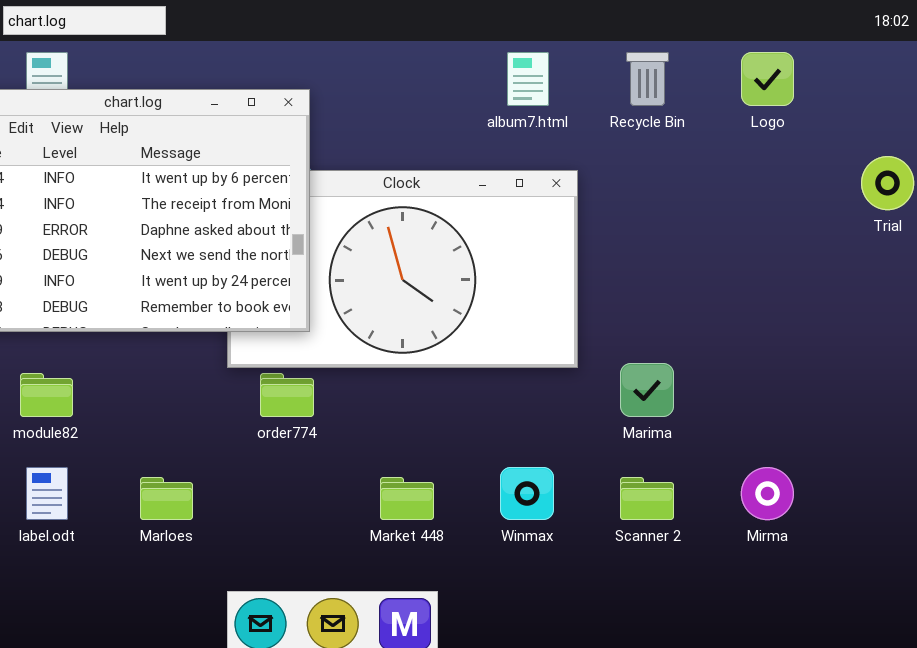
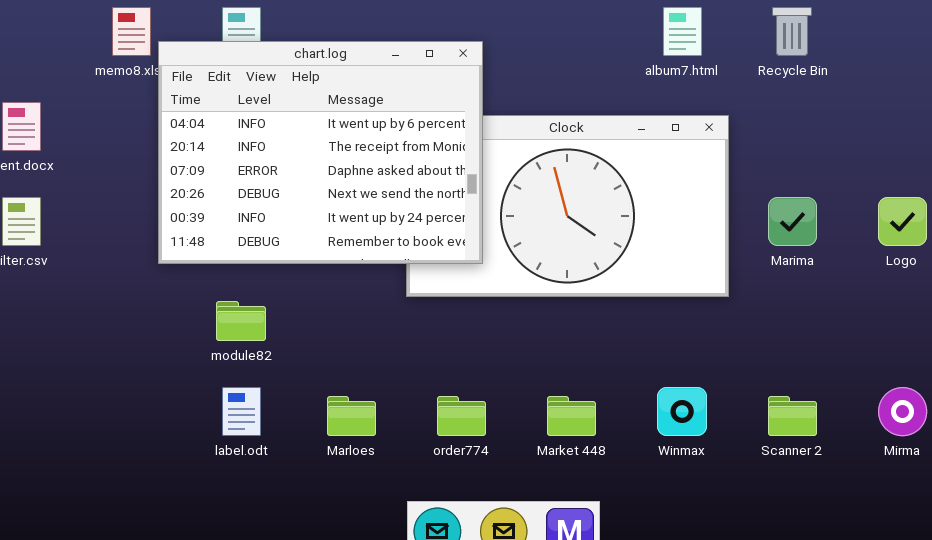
Logo: [741,52,794,106] -> [878,197,927,246], moved
Marima: [620,363,674,417] -> [768,197,817,246], moved
order774: [260,373,314,417] -> [437,396,486,436], moved

